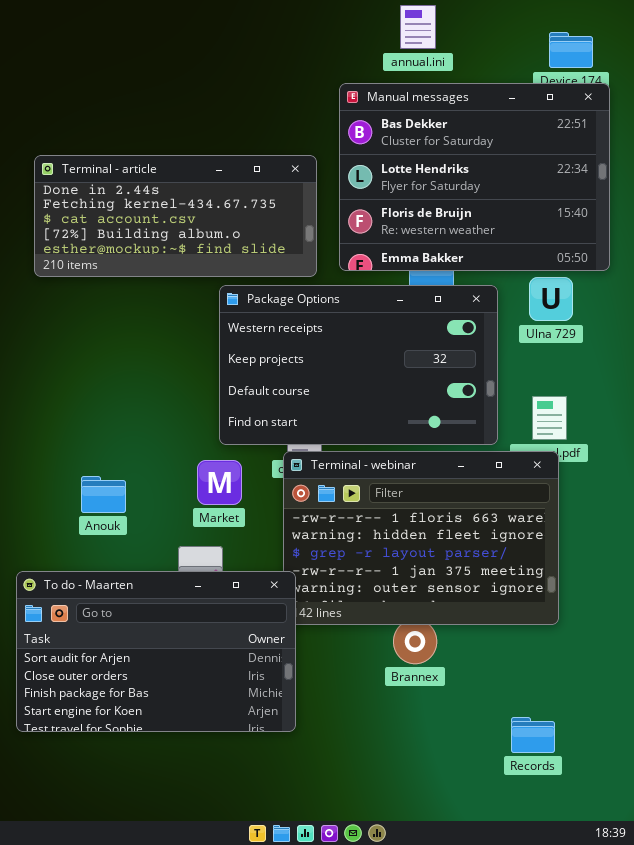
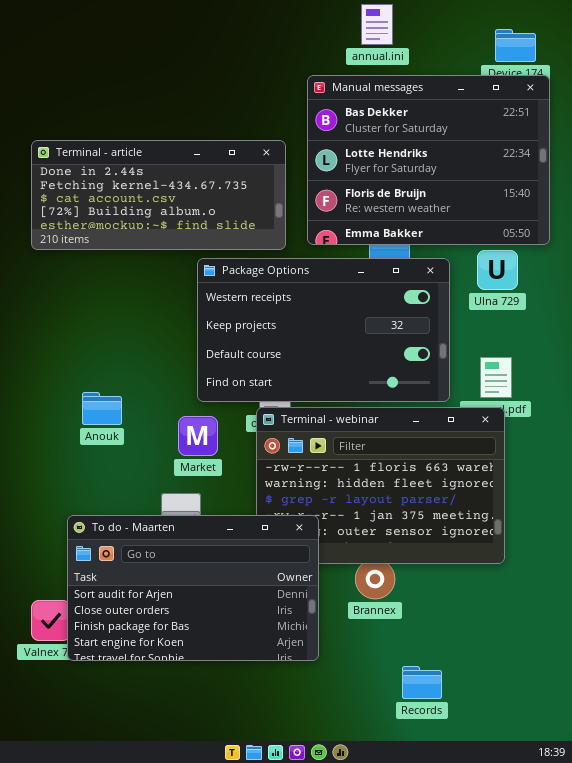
Anouk: [81,476,126,513] -> [82,392,122,425], moved
To do - Maarten: [16,571,296,732] -> [67,515,319,661], moved
Records: [511,717,555,753] -> [402,666,442,699], moved

